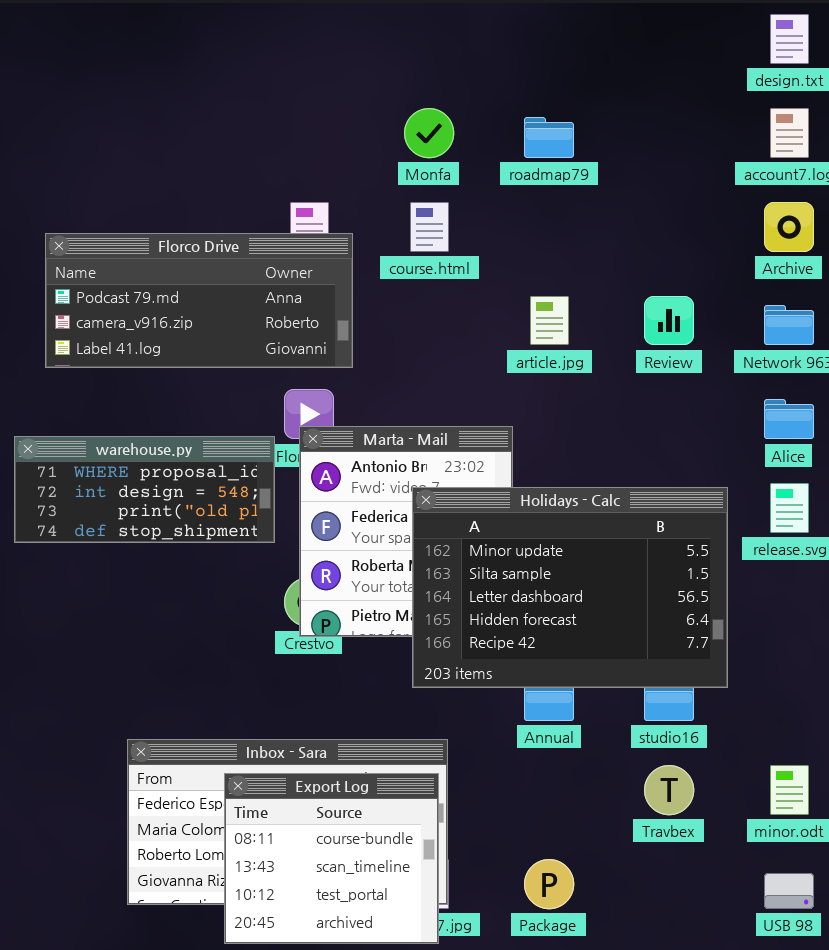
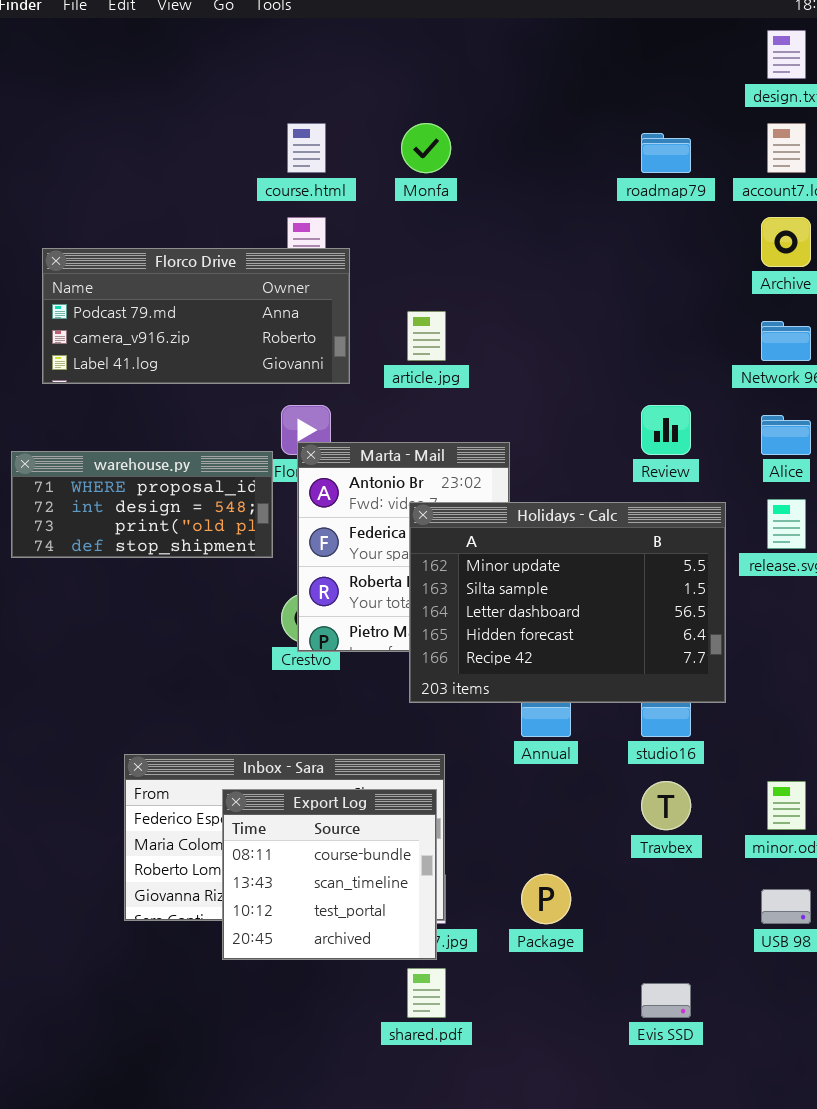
roadmap79: [524,117,574,158] -> [641,133,691,173], moved
course.html: [410,202,449,252] -> [287,123,326,173], moved
article.jpg: [530,296,569,345] -> [407,311,446,361], moved
Review: [644,296,694,345] -> [641,405,691,455], moved

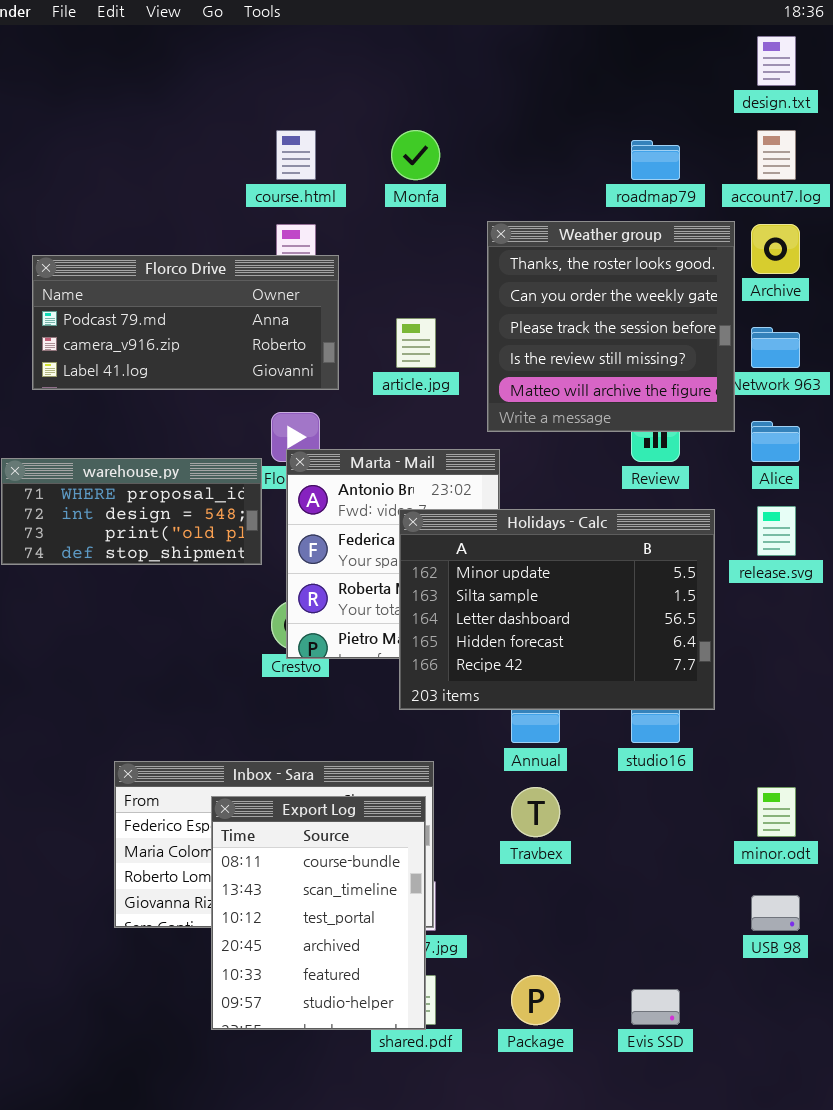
Weather group: none -> [487,221,735,432], opened
Travbex: [641,781,691,830] -> [511,787,560,837], moved
Export Log: [222,789,437,960] -> [211,796,426,1030], resized
Package: [521,874,571,924] -> [511,975,560,1025], moved

